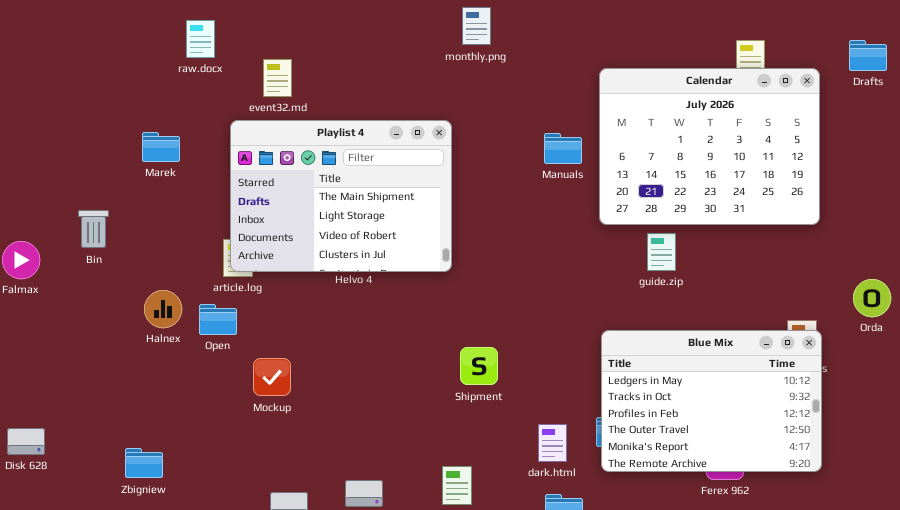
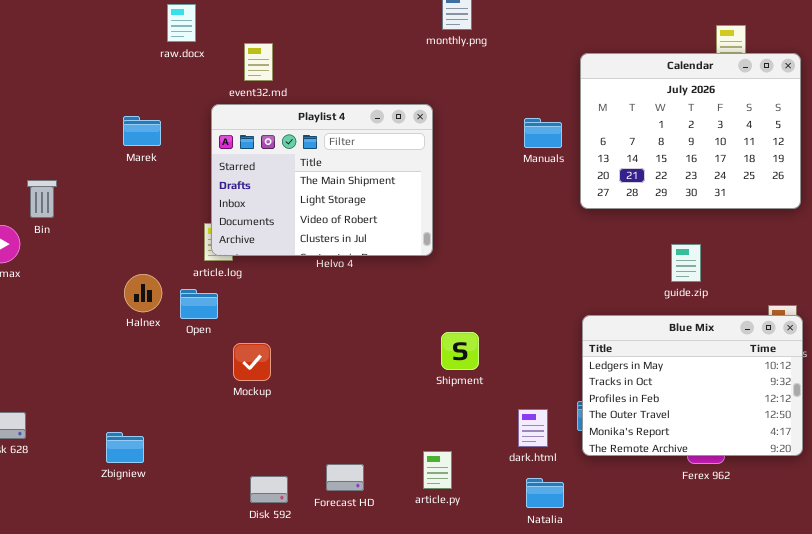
Bin: [78,210,109,248] -> [27,180,57,218], moved
guide.zip: [647,233,676,271] -> [671,244,701,282], moved

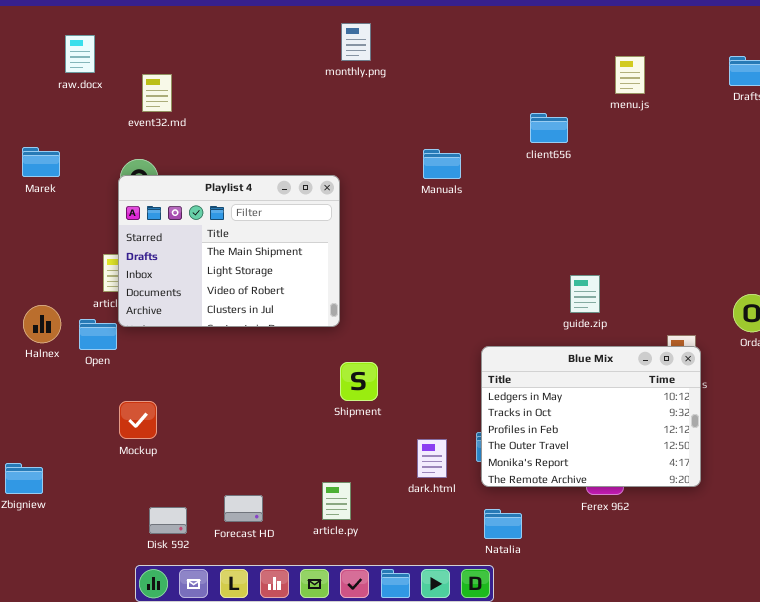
Calendar: [580,53,801,209] -> none, closed
Playlist 4: [211,104,433,256] -> [118,175,340,327], moved
Mockup: [233,343,271,381] -> [119,401,157,439], moved
Natalia: [526,478,564,508] -> [484,509,522,539], moved

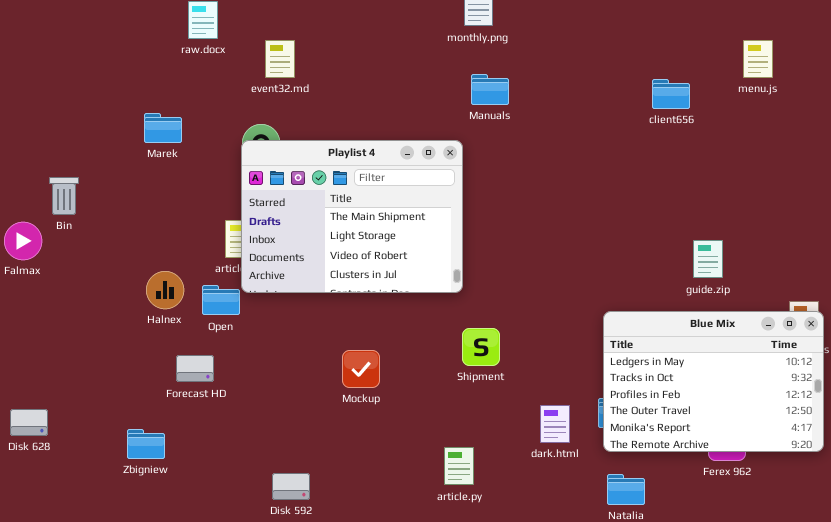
menu.js: [615,56,645,94] -> [743,40,773,78], moved
Manuals: [423,149,461,179] -> [471,74,509,105], moved
Mockup: [119,401,157,439] -> [342,350,380,388], moved
Forecast HD: [224,495,263,522] -> [176,355,214,382], moved

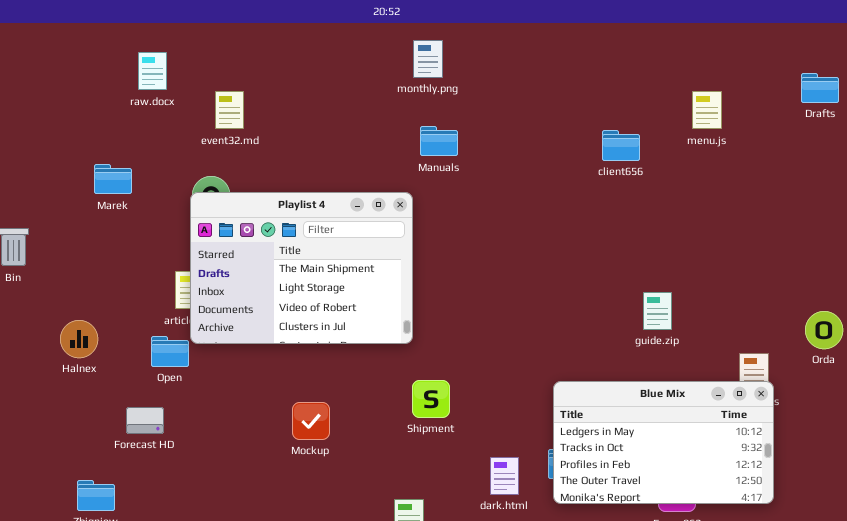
Halnex: [146,271,184,309] -> [60,320,98,358], moved
Blue Mix: [603,311,824,452] -> [553,381,774,504], resized

